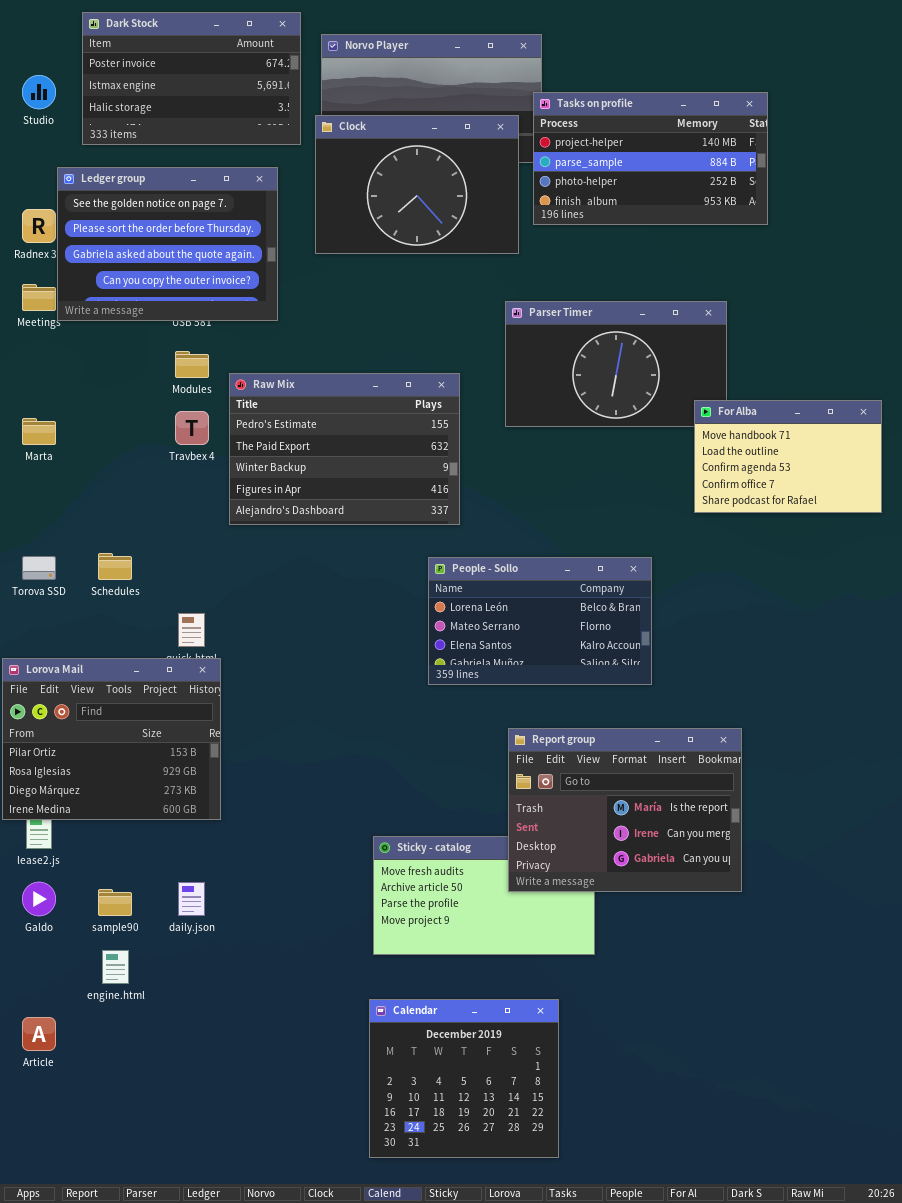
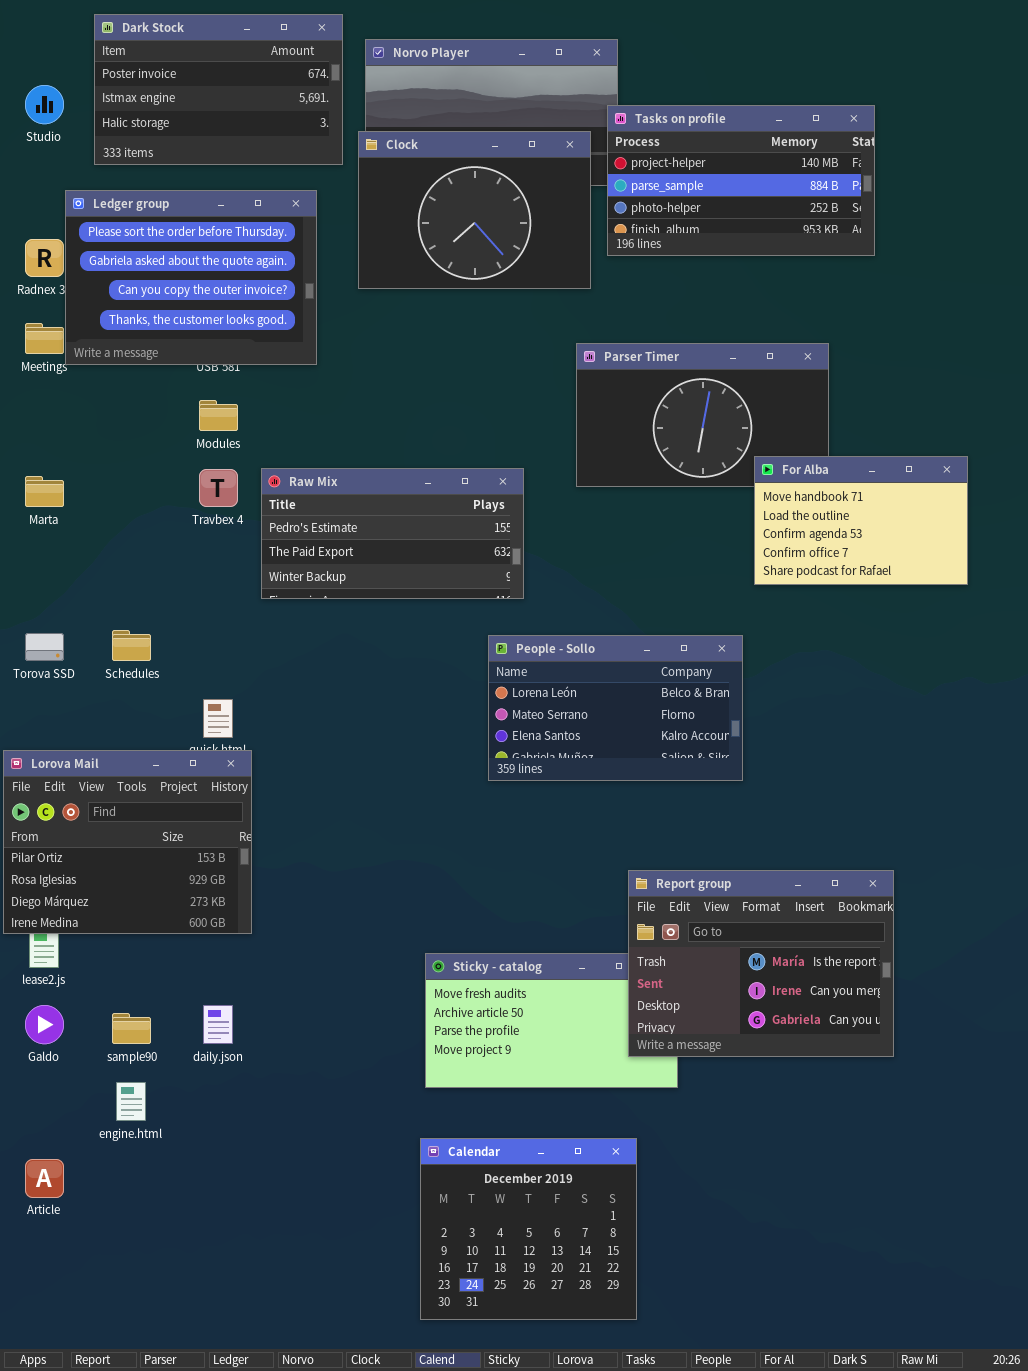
Ledger group: [57,167,278,321] -> [65,190,317,365], scrolled down 1 row
Raw Mix: [229,373,460,525] -> [261,468,524,599], resized
For Alba: [694,400,882,513] -> [754,456,968,585], moved
Report group: [508,728,742,892] -> [628,870,894,1057], moved

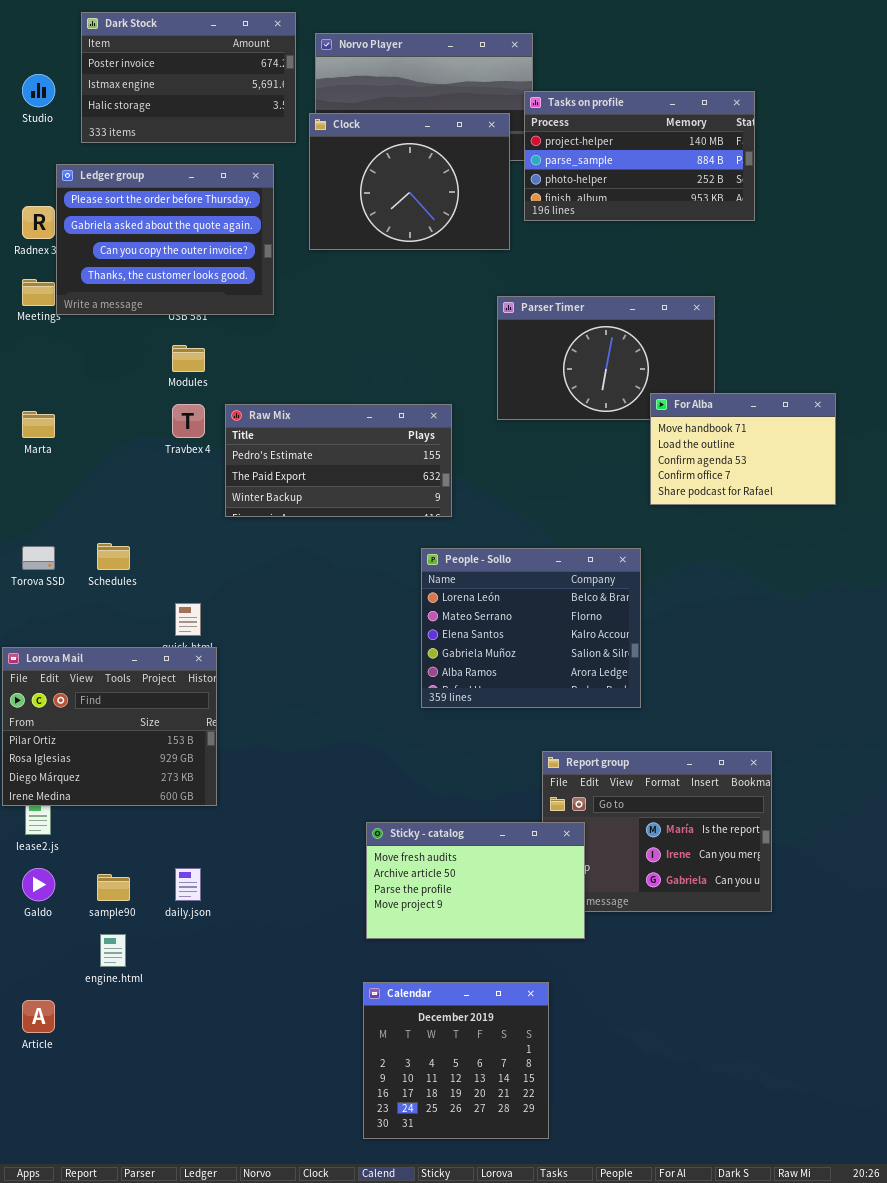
People - Sollo: [488,635,743,781] -> [421,548,641,708], resized
Sticky - catalog: [425,953,678,1088] -> [366,822,585,939], raised

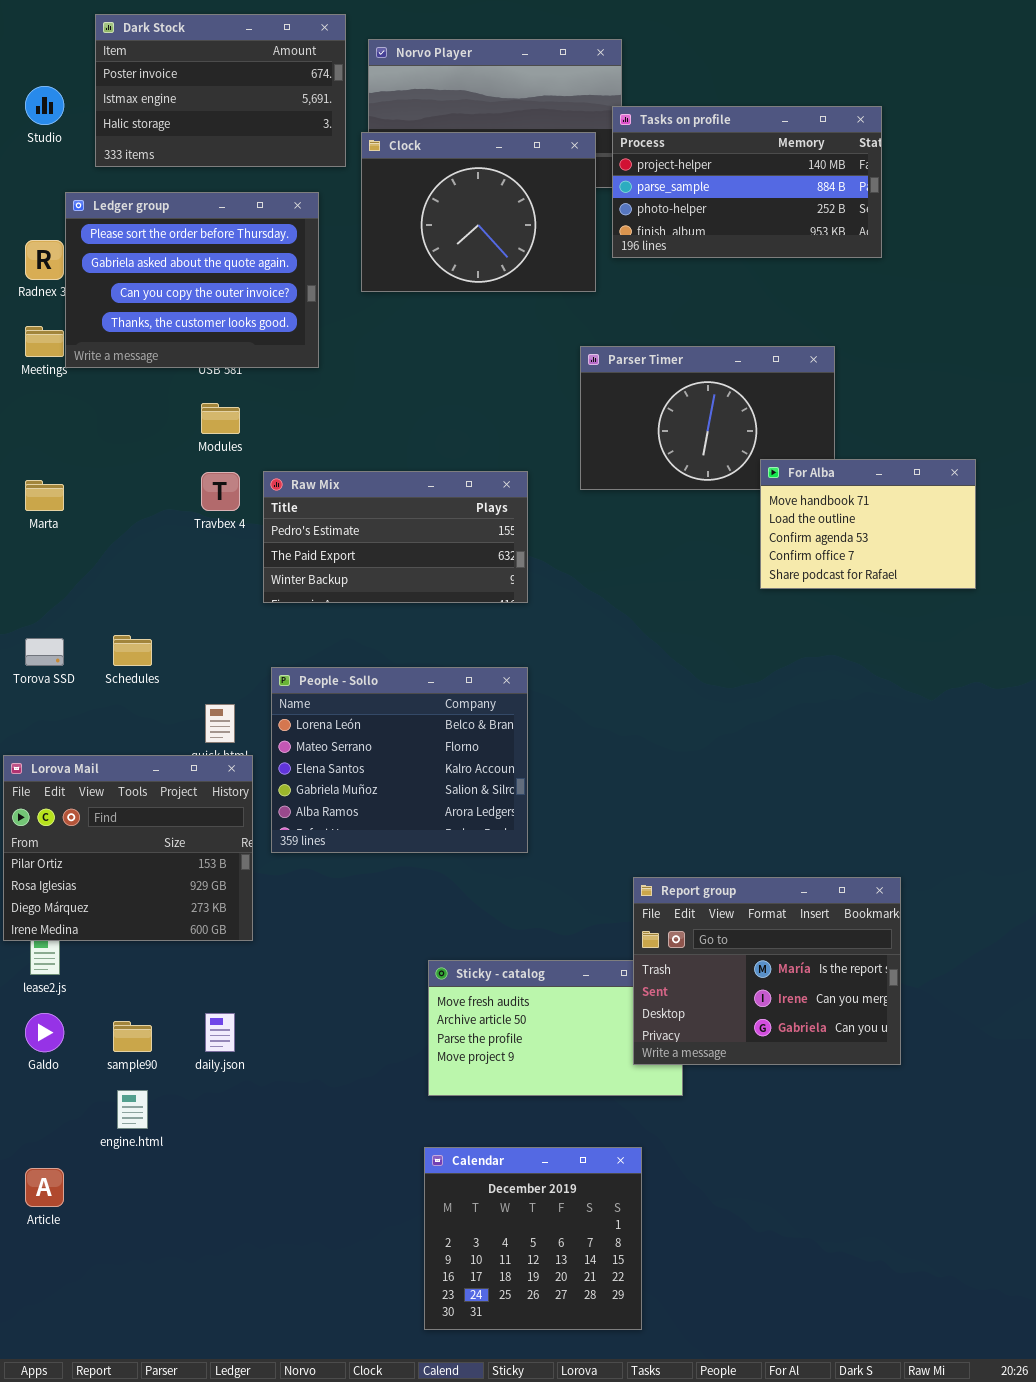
People - Sollo: [421,548,641,708] -> [271,667,528,853], moved
Report group: [542,751,772,912] -> [633,877,901,1065], raised

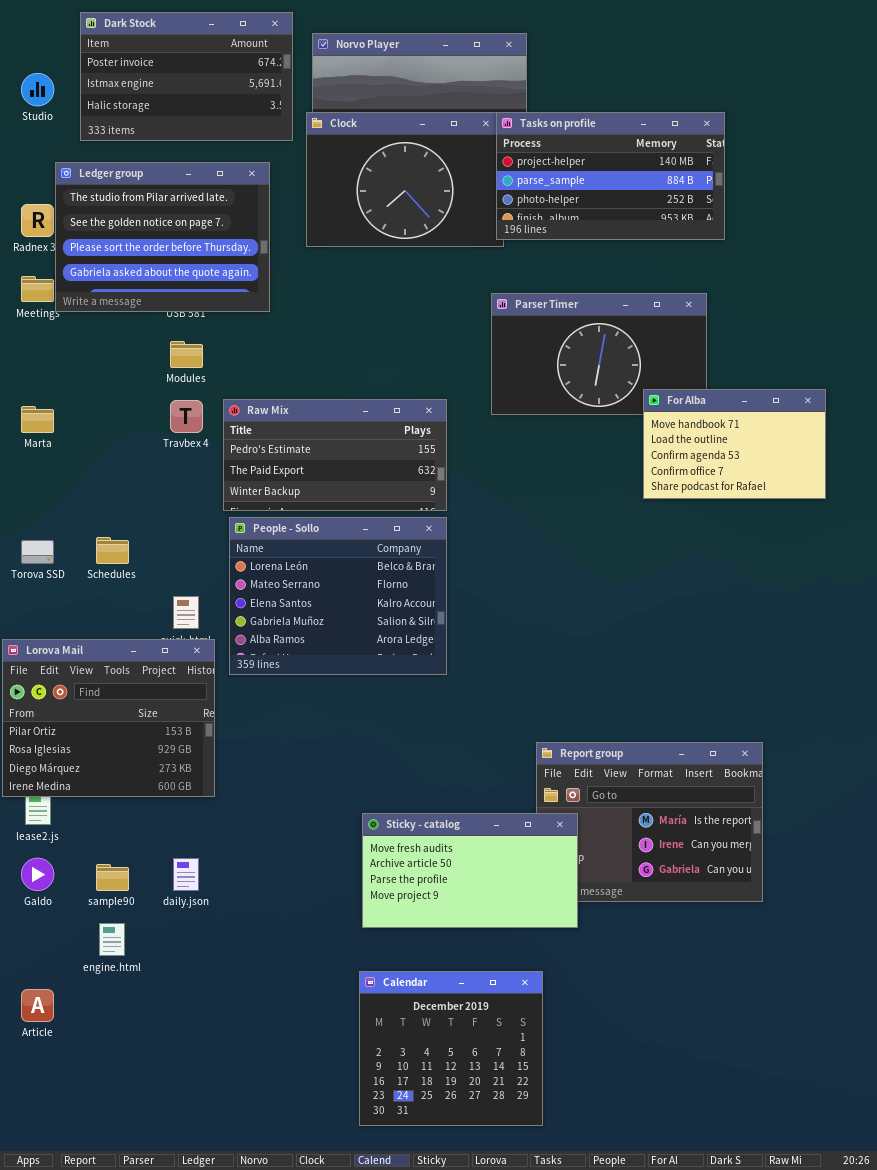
Tasks on profile: [612,106,882,258] -> [496,112,725,240], moved
Ledger group: [65,192,319,368] -> [55,162,270,312], scrolled up 2 rows
People - Sollo: [271,667,528,853] -> [229,517,447,675], moved
Sticky - catalog: [428,960,683,1096] -> [362,813,578,928], raised

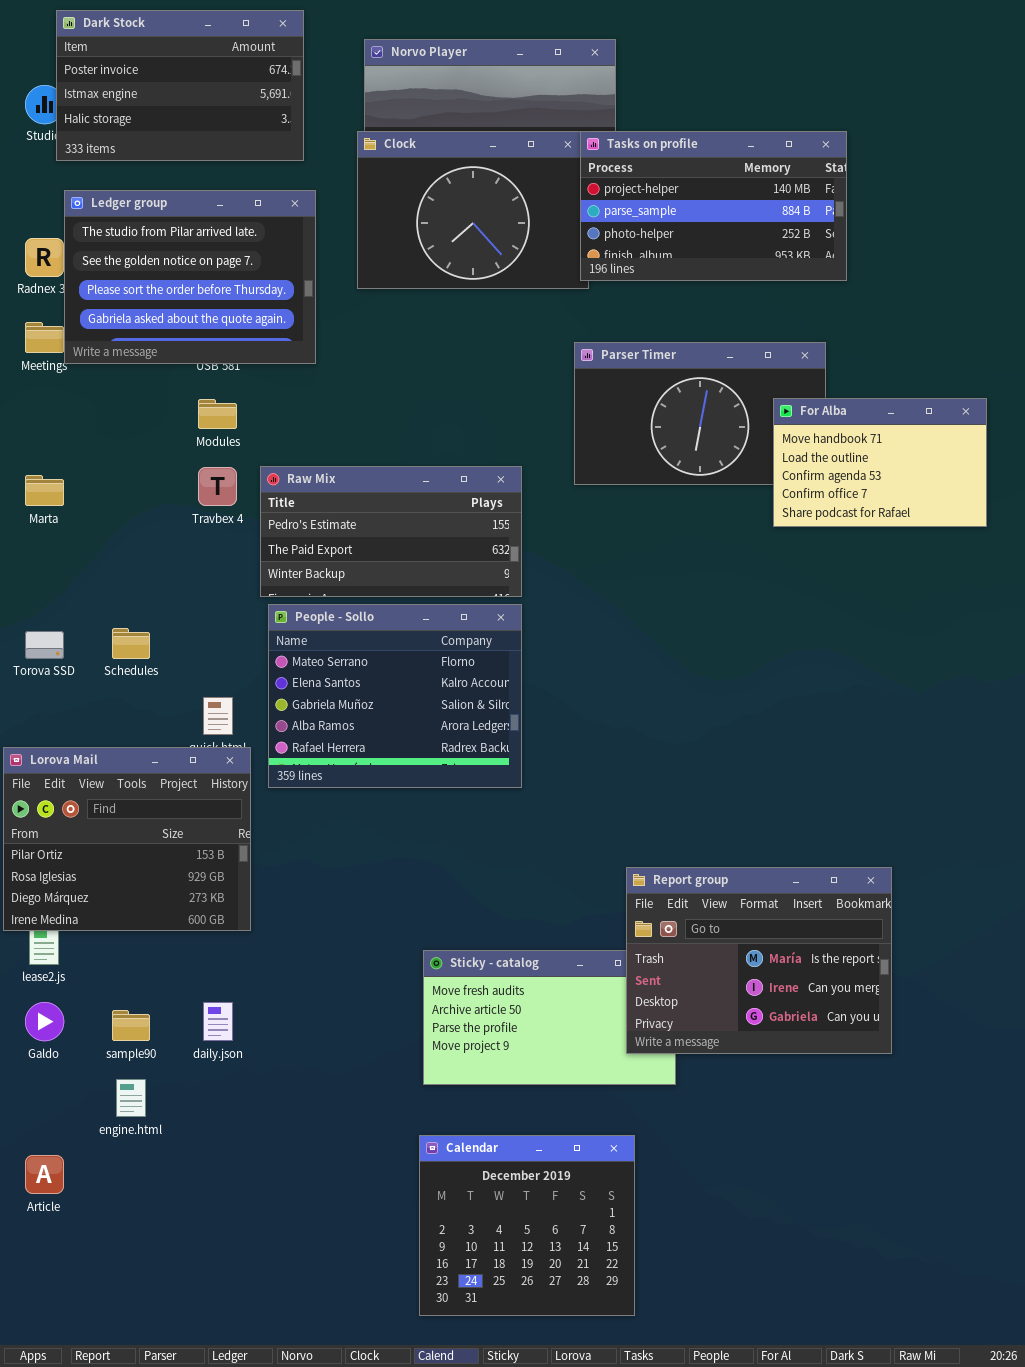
Dark Stock: [80,12,293,141] -> [56,10,304,161], moved
For Alba: [643,389,826,499] -> [773,398,987,527], moved
People - Sollo: [229,517,447,675] -> [268,604,522,788], scrolled down 1 row
Report group: [536,742,763,902] -> [626,867,892,1054], raised

